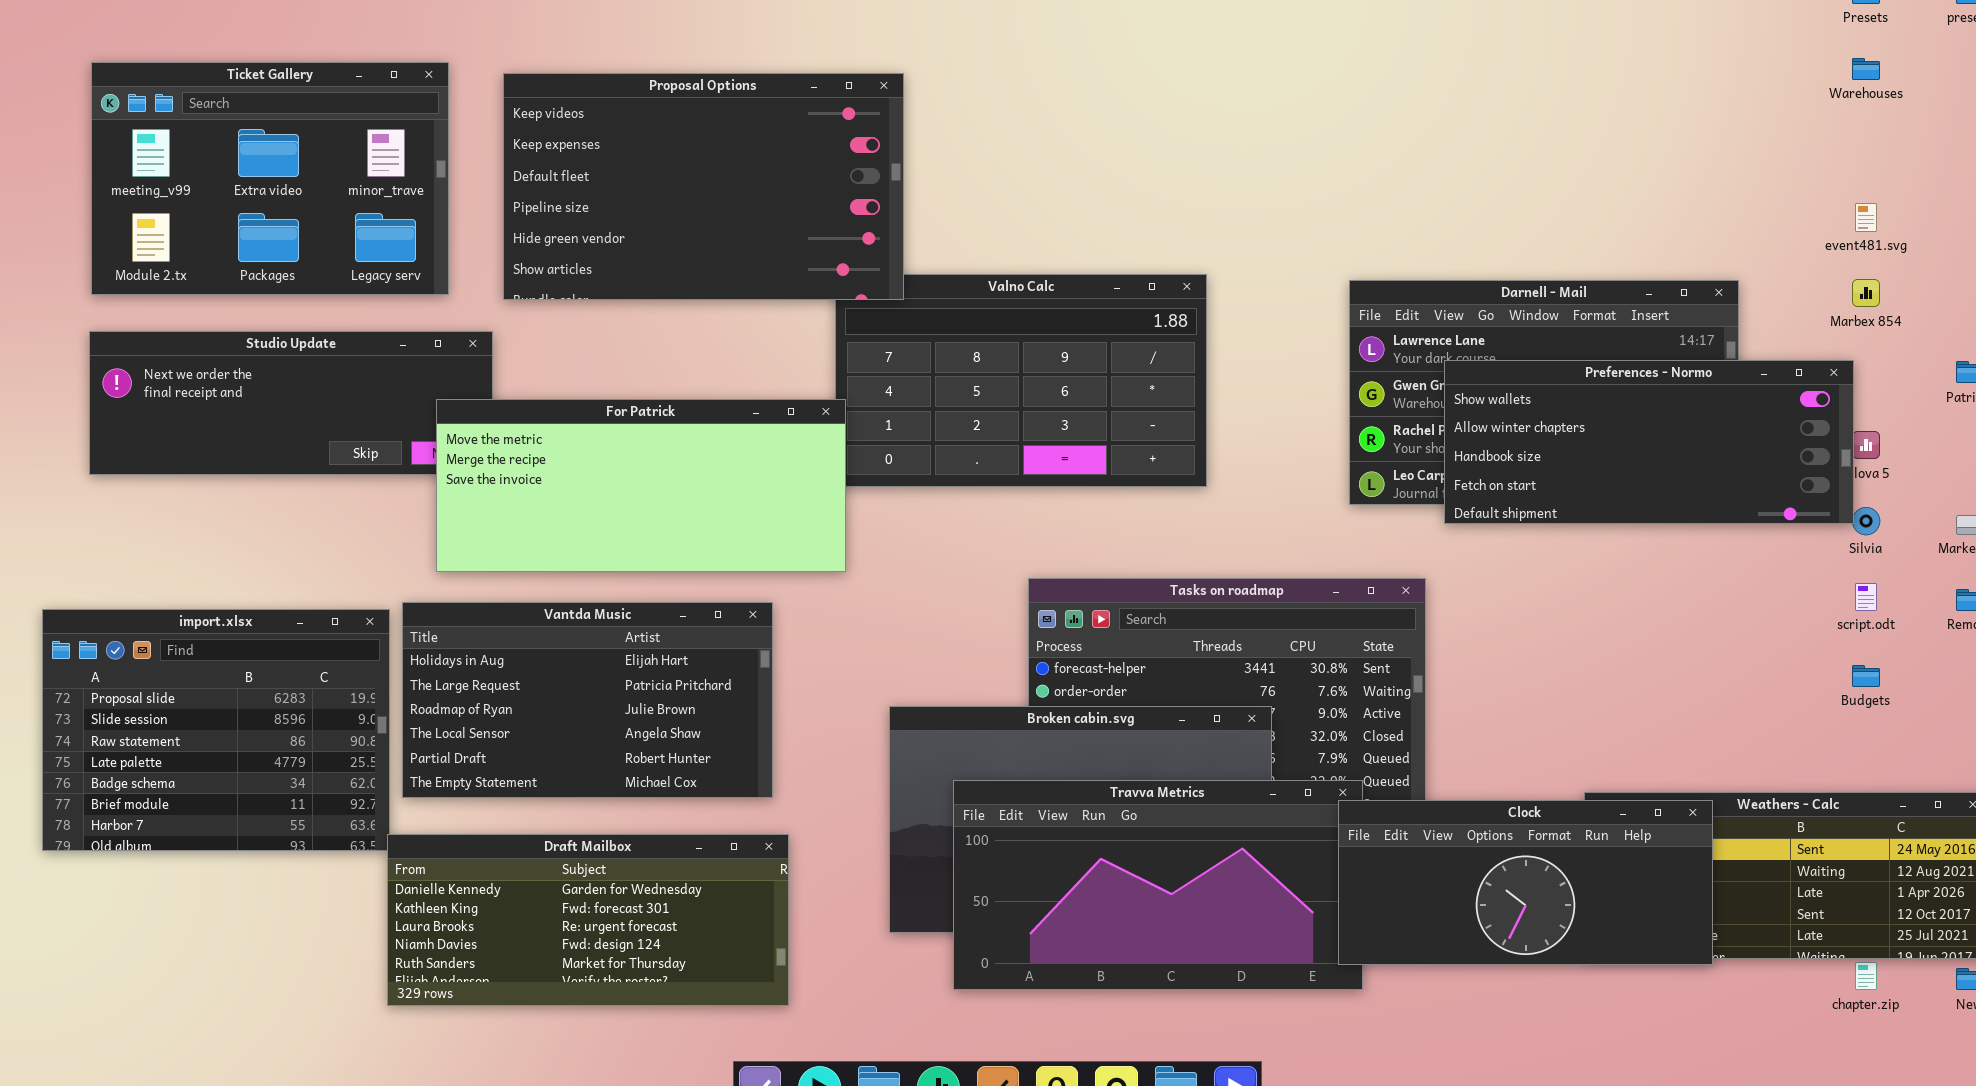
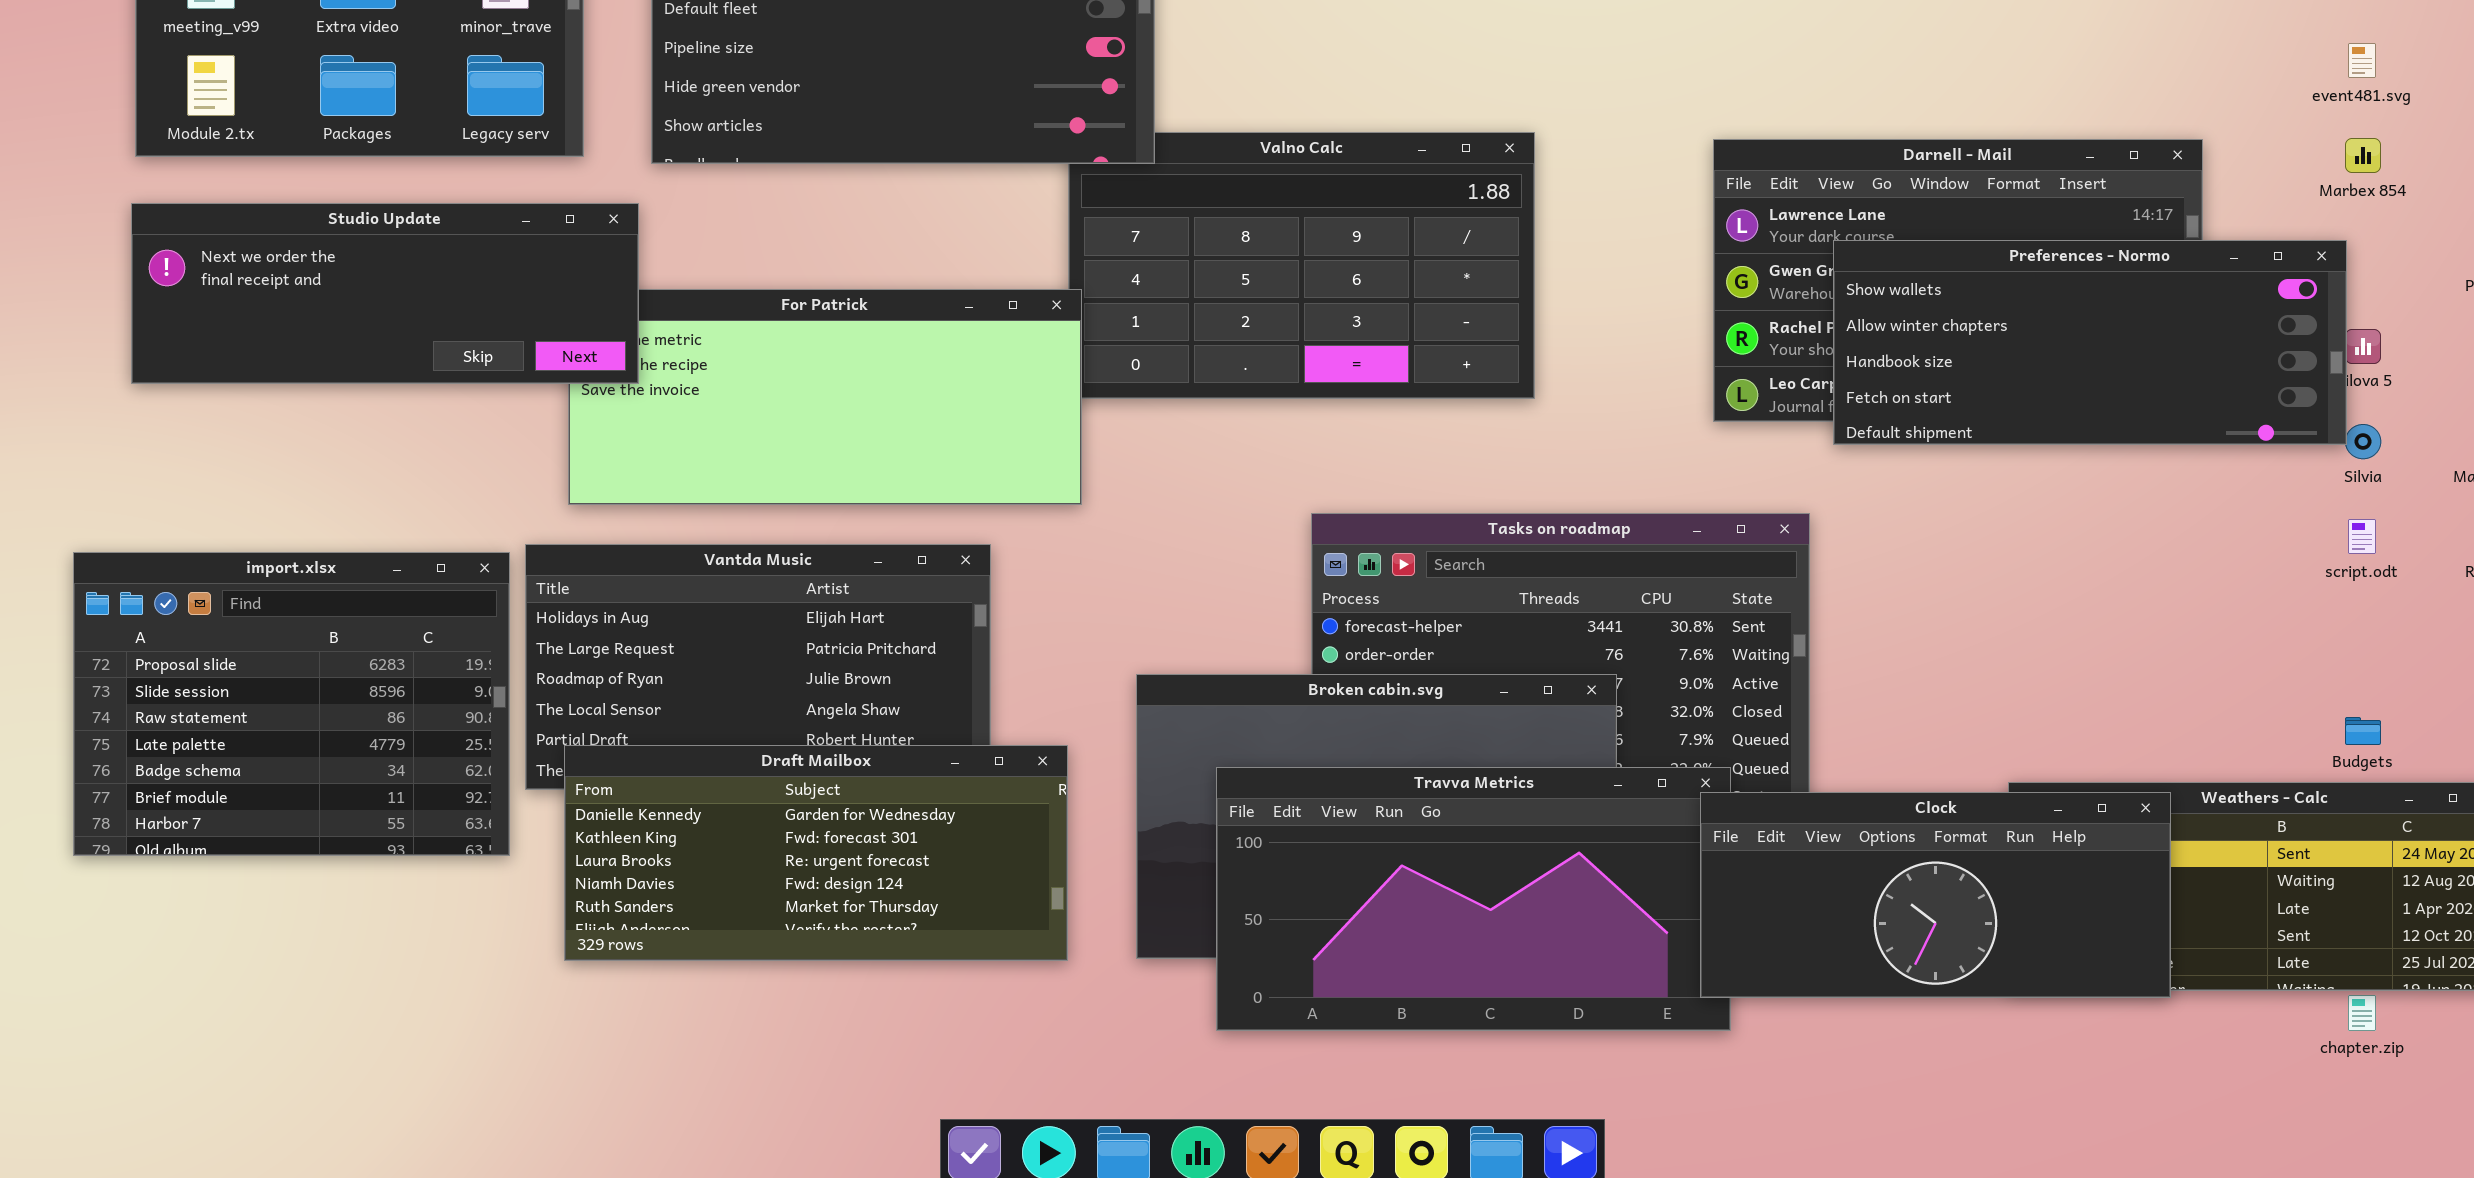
Studio Update: [89,331,493,475] -> [131,203,639,384], raised
Budgets: [1852,665,1880,687] -> [2345,717,2381,745], moved
Draft Mailbox: [387,834,789,1006] -> [564,745,1068,961], moved

